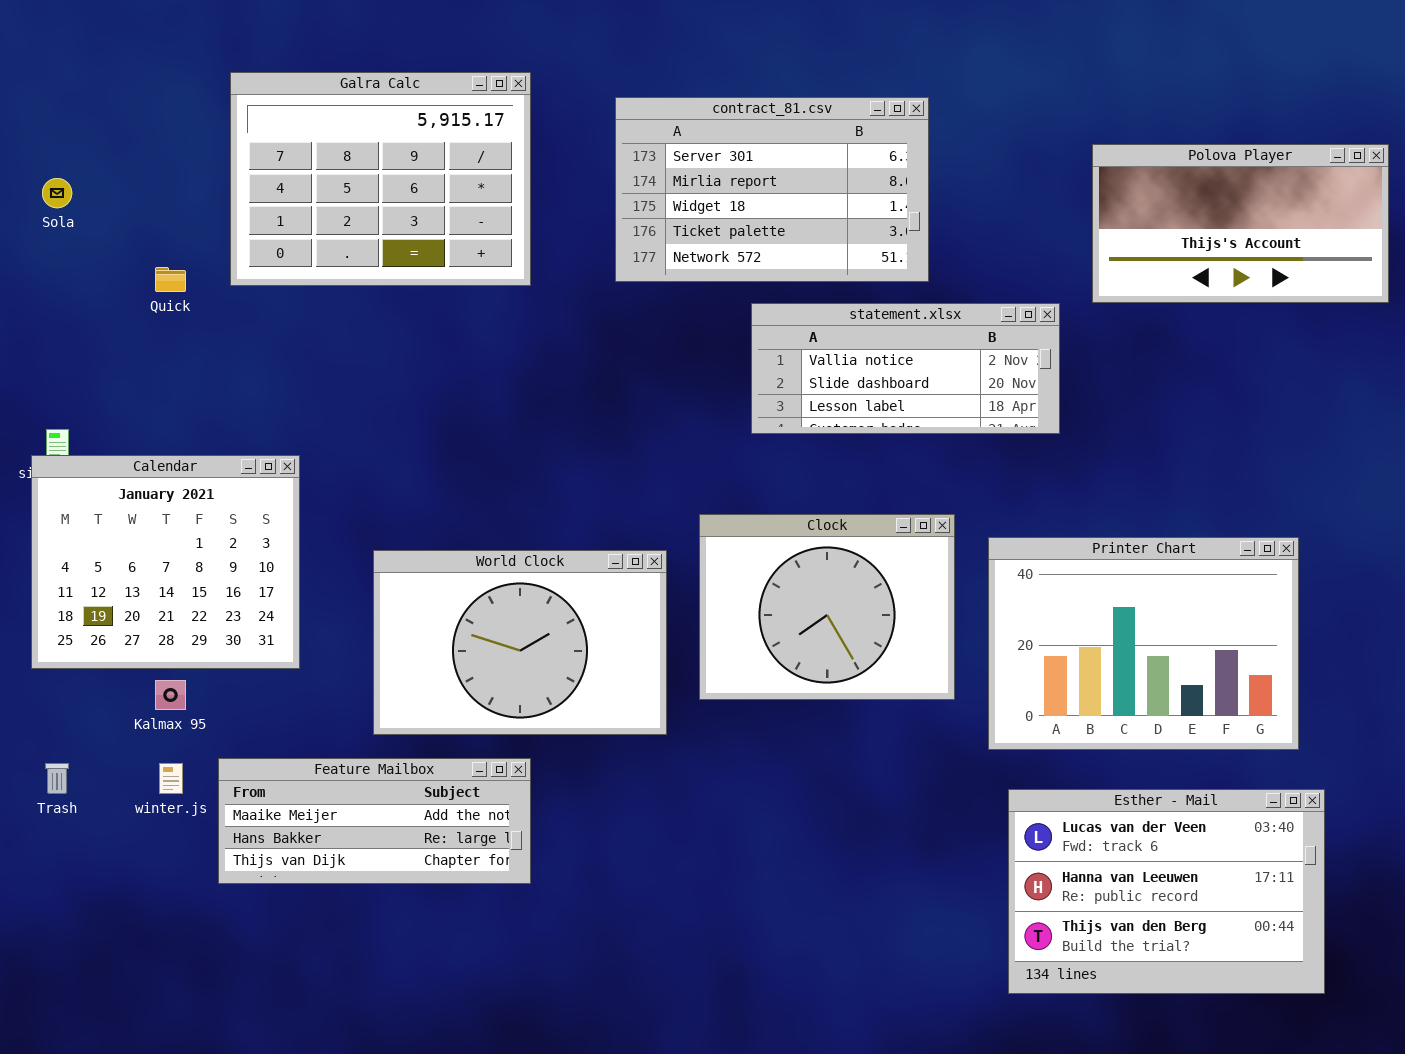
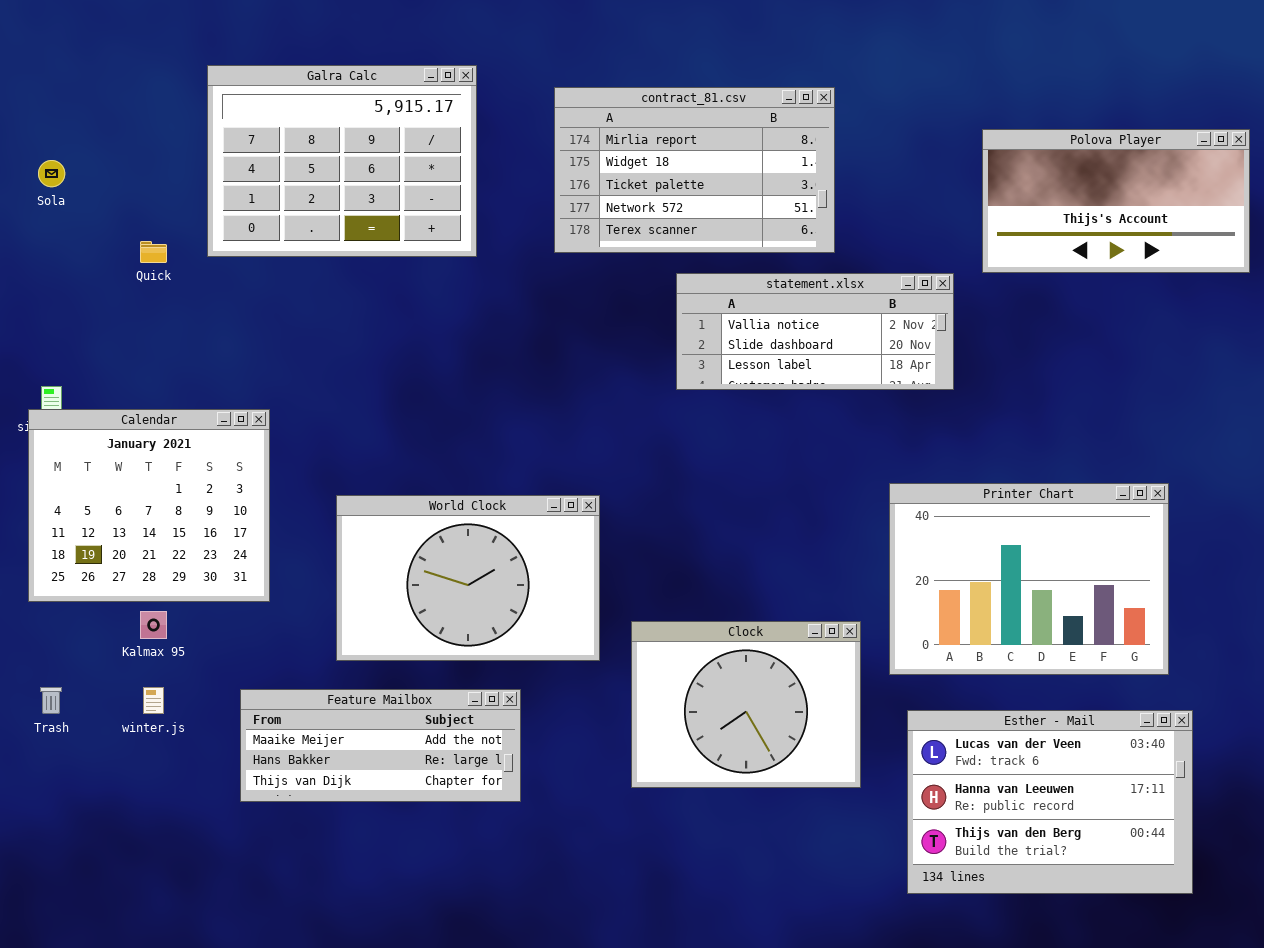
contract_81.csv: [615,97,929,282] -> [554,87,835,253], scrolled down 1 row
Clock: [699,514,955,700] -> [631,621,861,788], moved
Feature Mailbox: [218,758,531,884] -> [240,689,521,802], moved

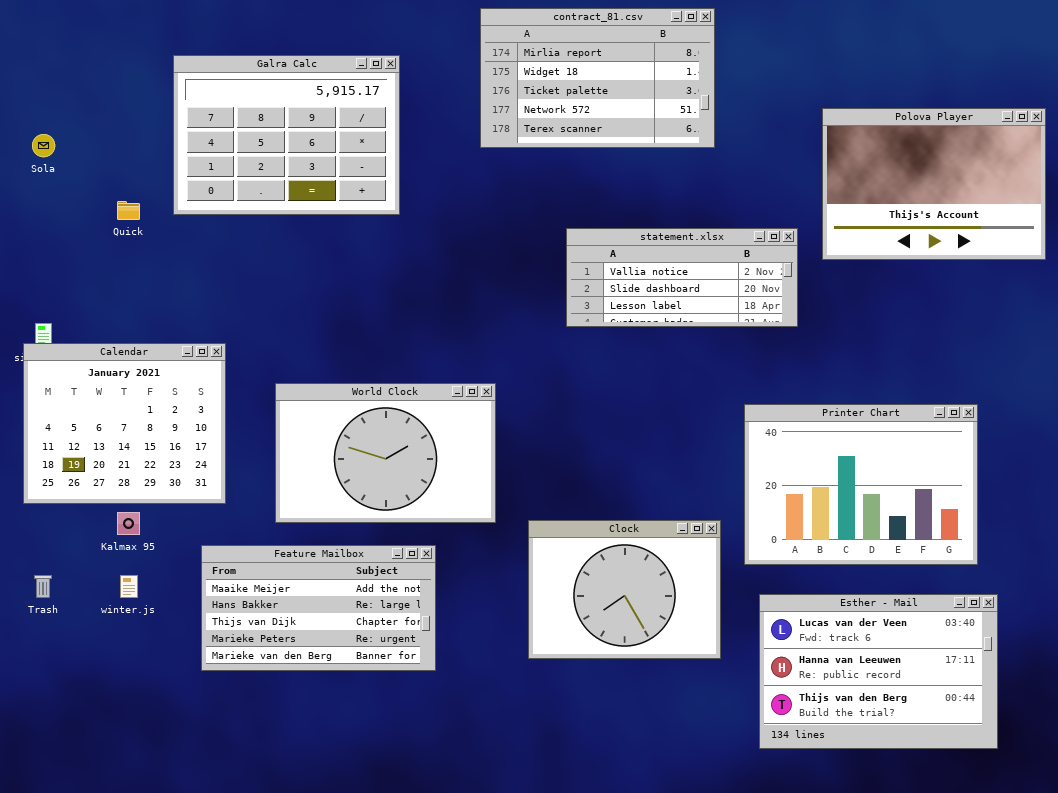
contract_81.csv: [554,87,835,253] -> [480,8,715,148], moved
Polova Player: [982,129,1250,273] -> [822,108,1046,260], resized
World Clock: [336,495,600,661] -> [275,383,496,523], moved
Feature Mailbox: [240,689,521,802] -> [201,545,436,671], resized

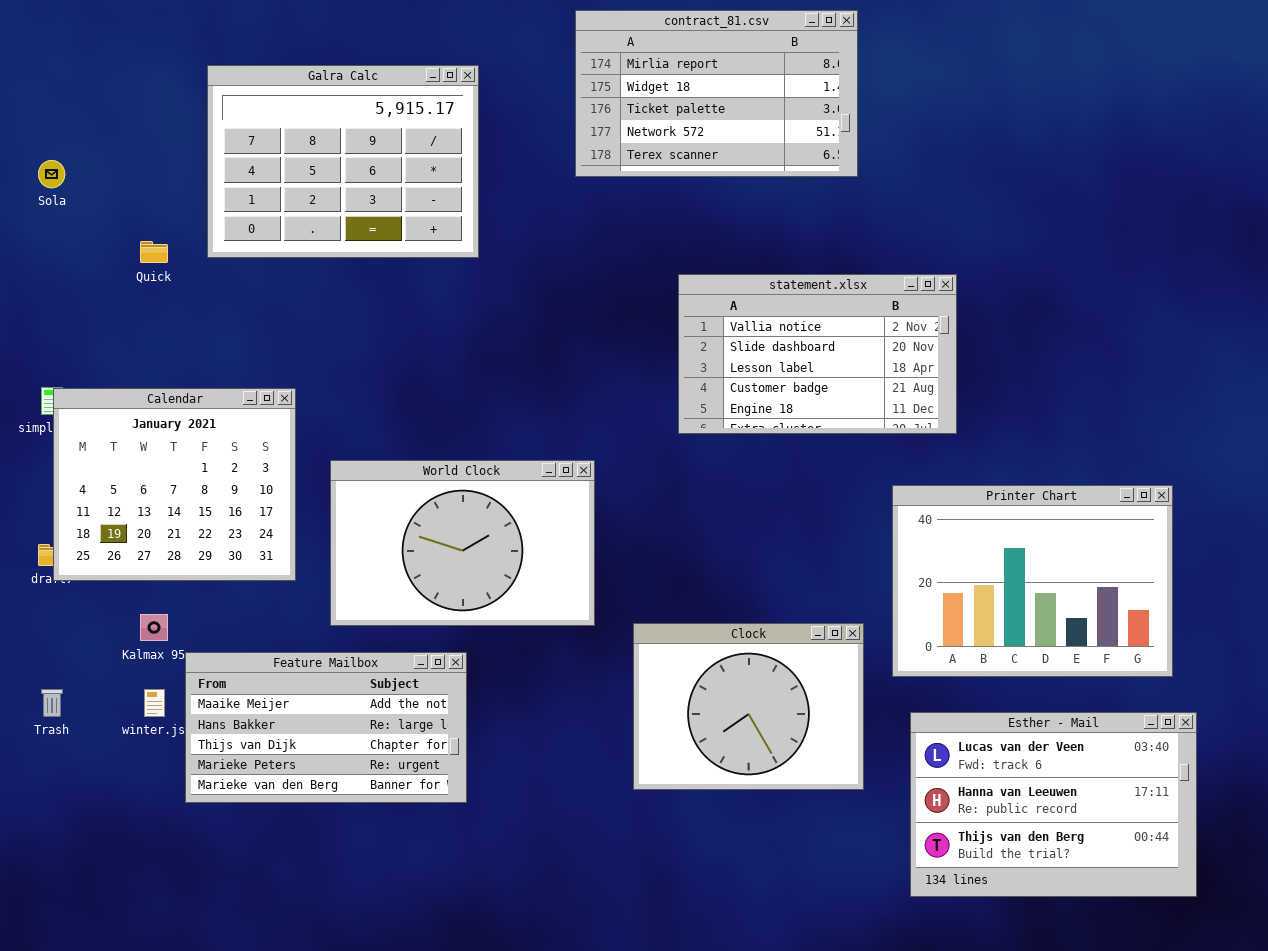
Polova Player: [822,108,1046,260] -> none, closed
statement.xlsx: [566,228,798,327] -> [678,274,957,434], resized
Calendar: [23,343,226,504] -> [53,388,296,581], moved
Feature Mailbox: [201,545,436,671] -> [185,652,467,803], moved

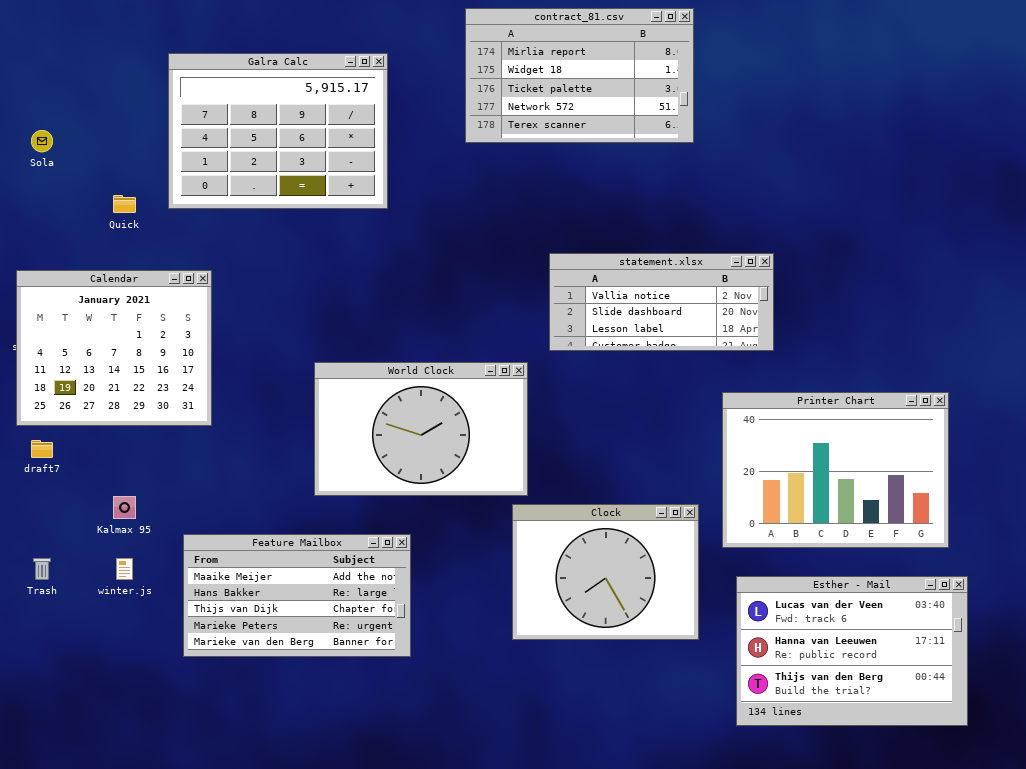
statement.xlsx: [678,274,957,434] -> [549,253,774,351], resized
Calendar: [53,388,296,581] -> [16,270,212,426], moved
World Clock: [330,460,595,626] -> [314,362,528,496], moved
Feature Mailbox: [185,652,467,803] -> [183,534,411,657], moved

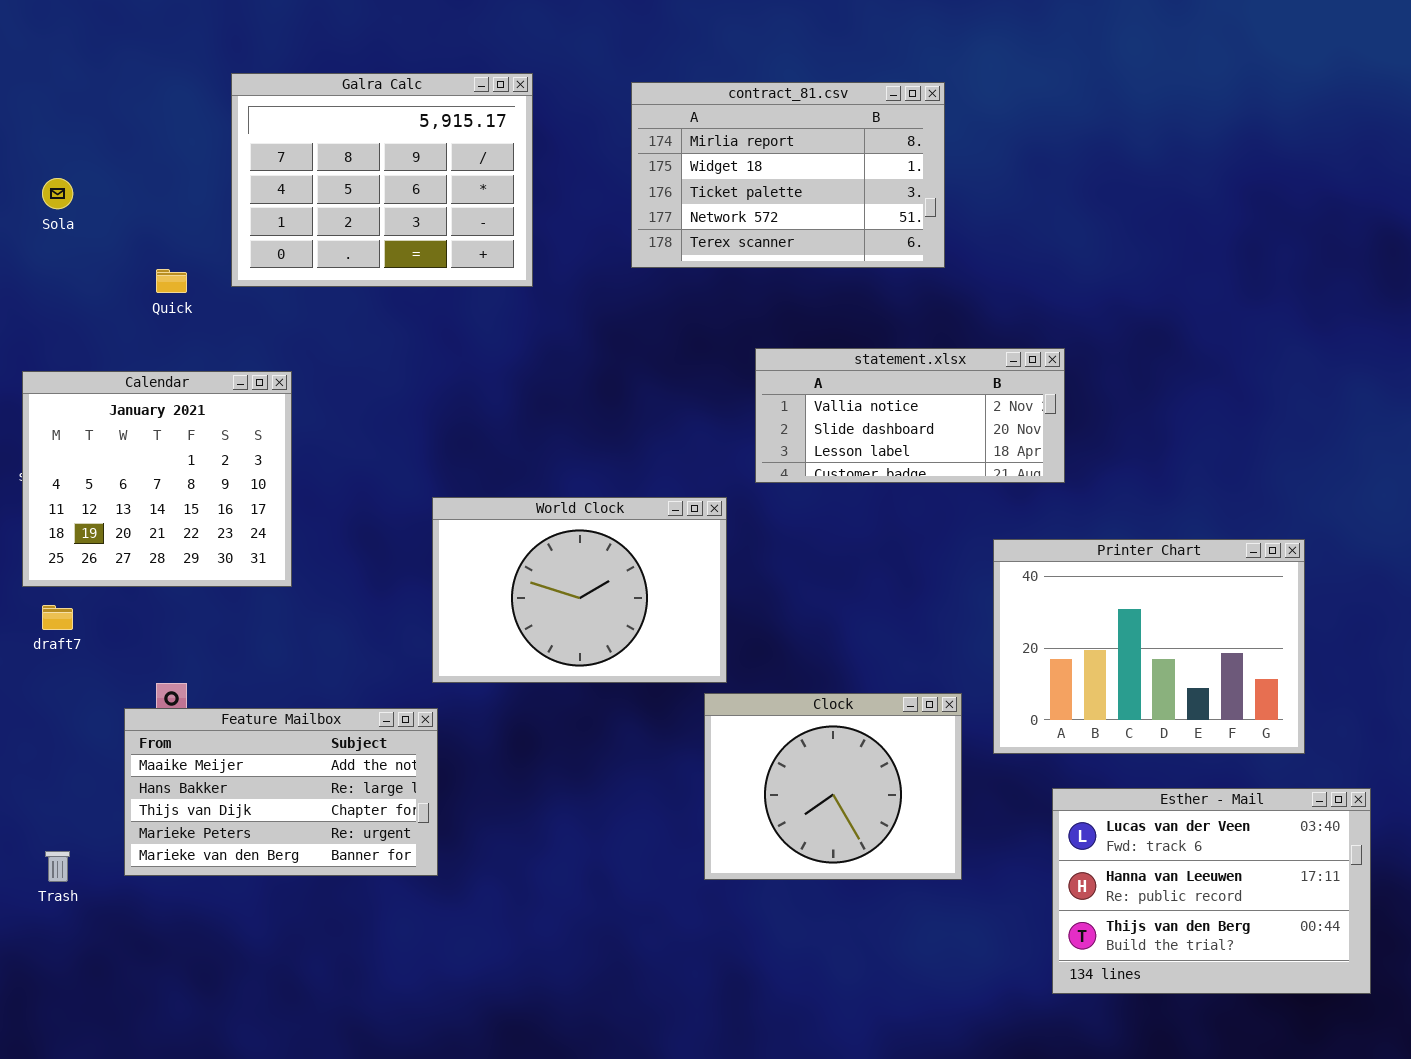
contract_81.csv: [465,8,694,143] -> [631,82,945,268], moved
Feature Mailbox: [183,534,411,657] -> [124,708,438,876], moved
Trash: [33,558,51,580] -> [45,851,70,882], moved
Esther - Mail: [736,576,968,726] -> [1052,788,1371,994], moved

